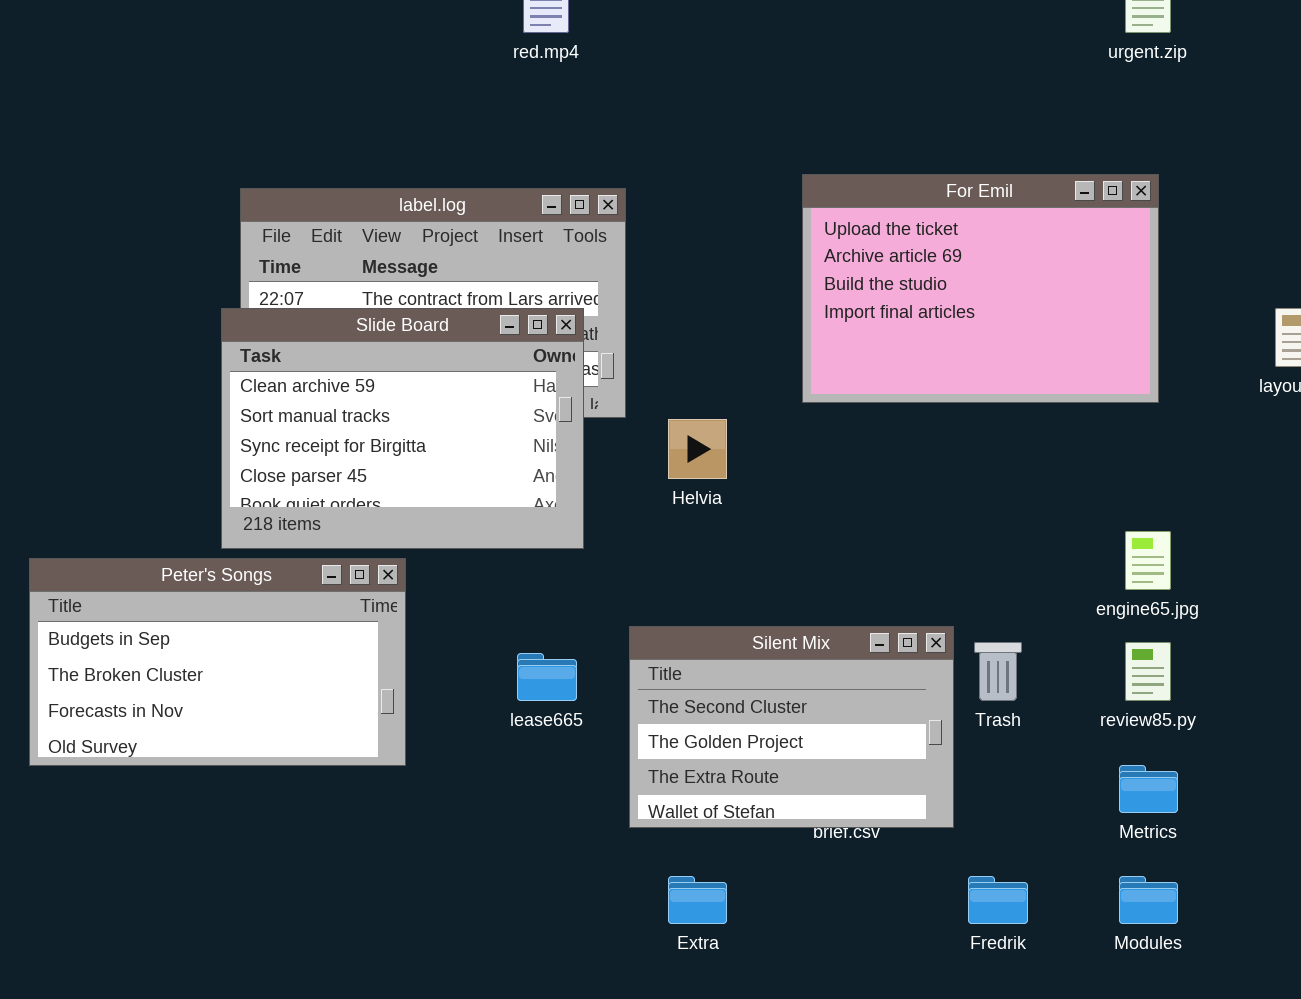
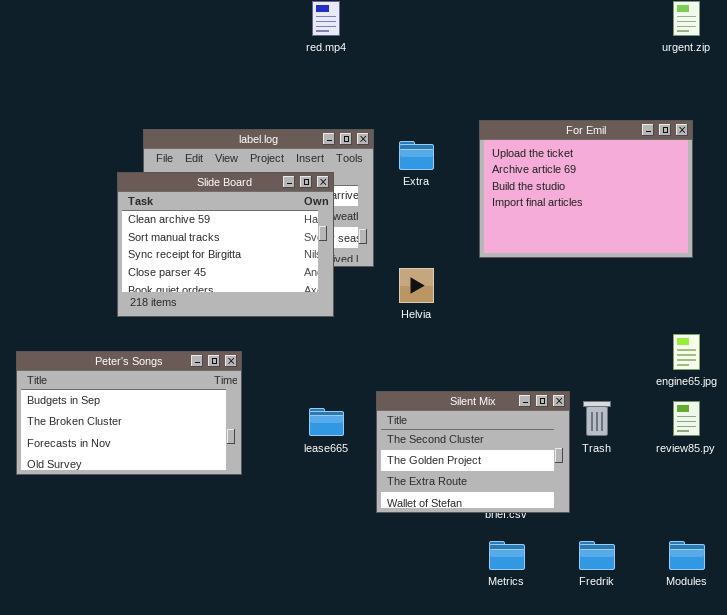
Slide Board: [221,308,584,549] -> [117,172,334,317], moved
Metrics: [1119,765,1178,813] -> [489,541,525,570], moved
Extra: [668,876,727,924] -> [399,141,434,170], moved

